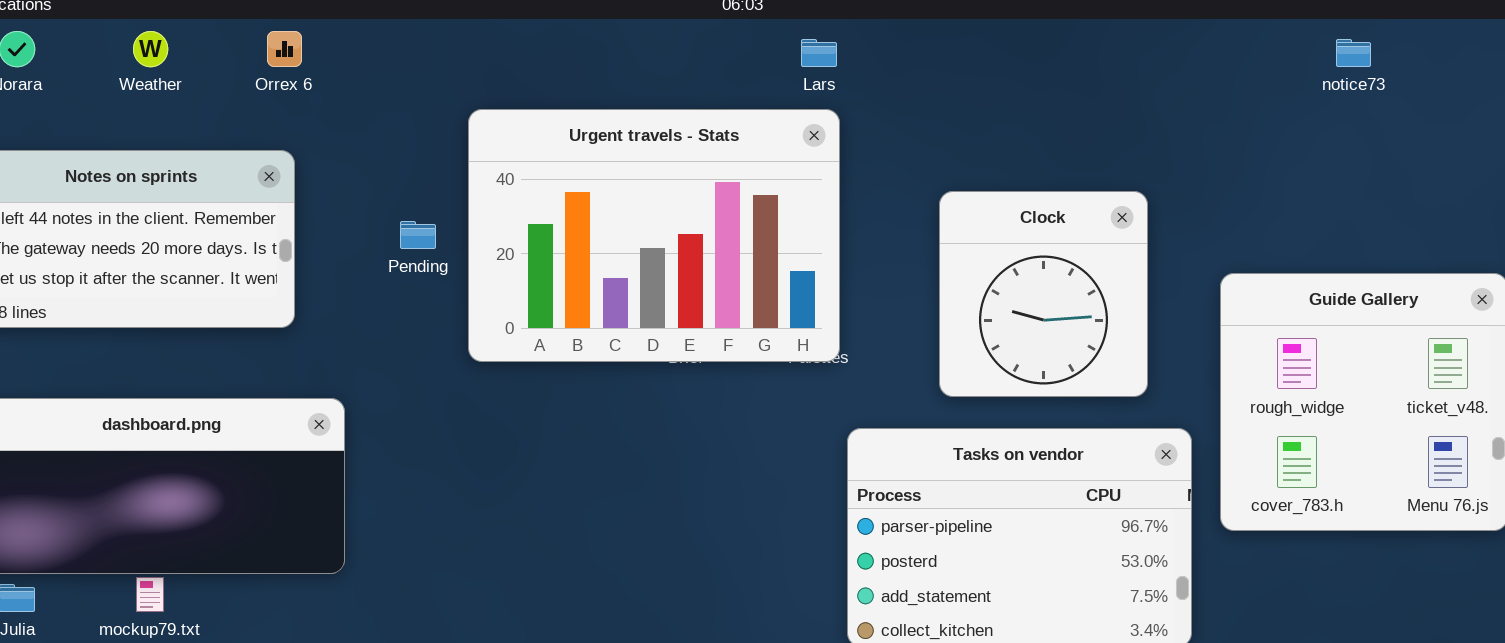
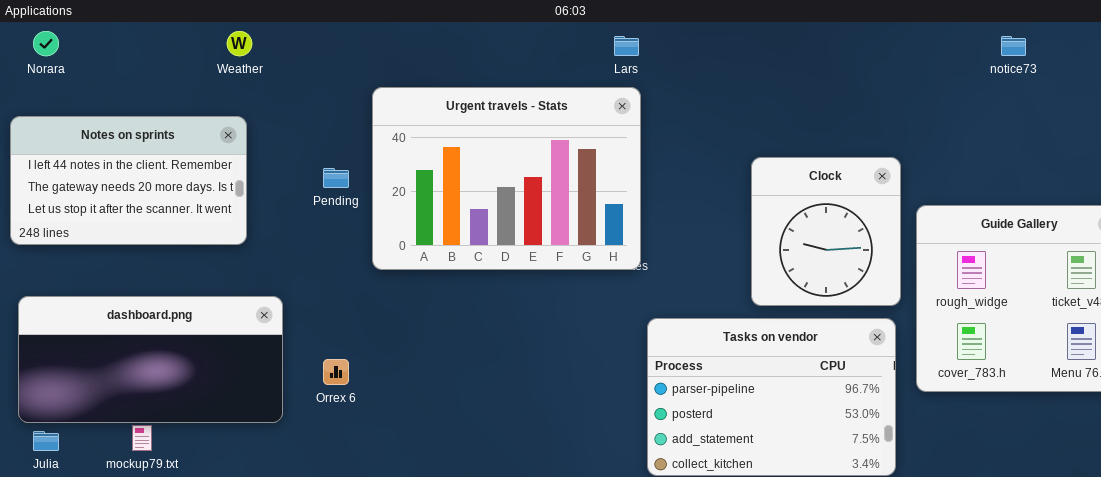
Weather: [133,31,168,67] -> [227,31,252,56], moved
Orrex 6: [267,31,302,67] -> [323,359,349,385], moved
Clock: [939,191,1148,397] -> [751,157,901,306], moved

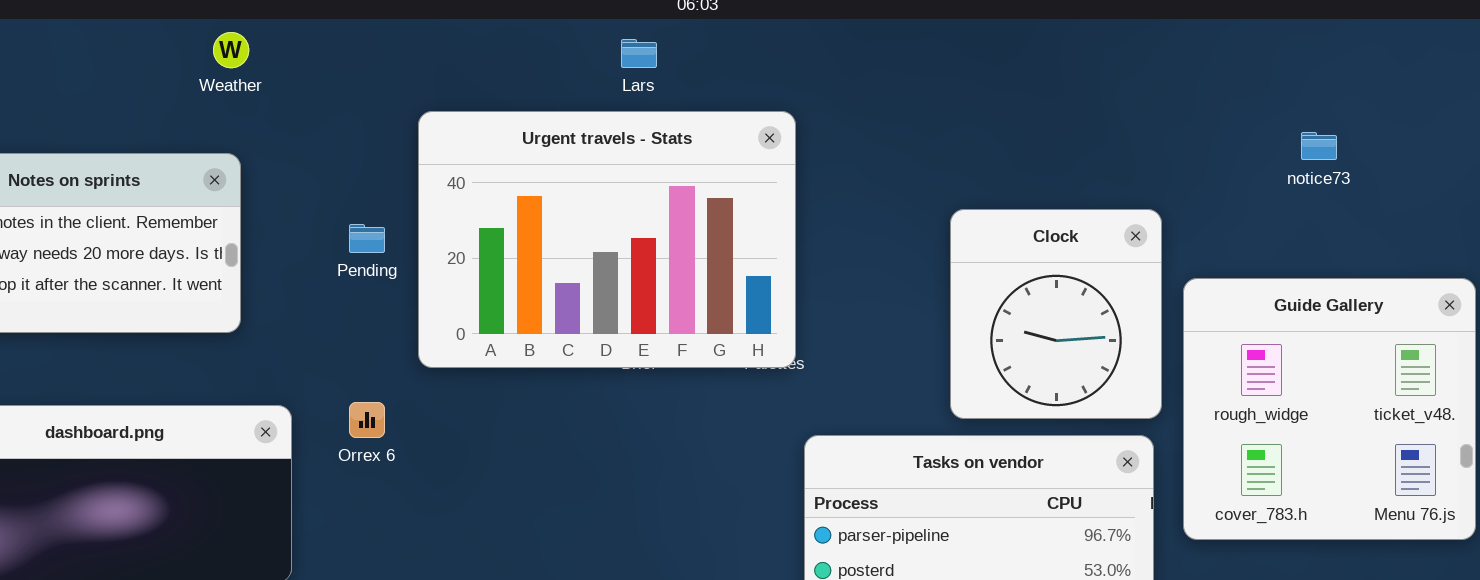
Lars: [614,36,639,56] -> [621,39,657,68], moved
notice73: [1001,36,1026,56] -> [1301,132,1337,160], moved
Orrex 6: [323,359,349,385] -> [349,402,385,438], moved

